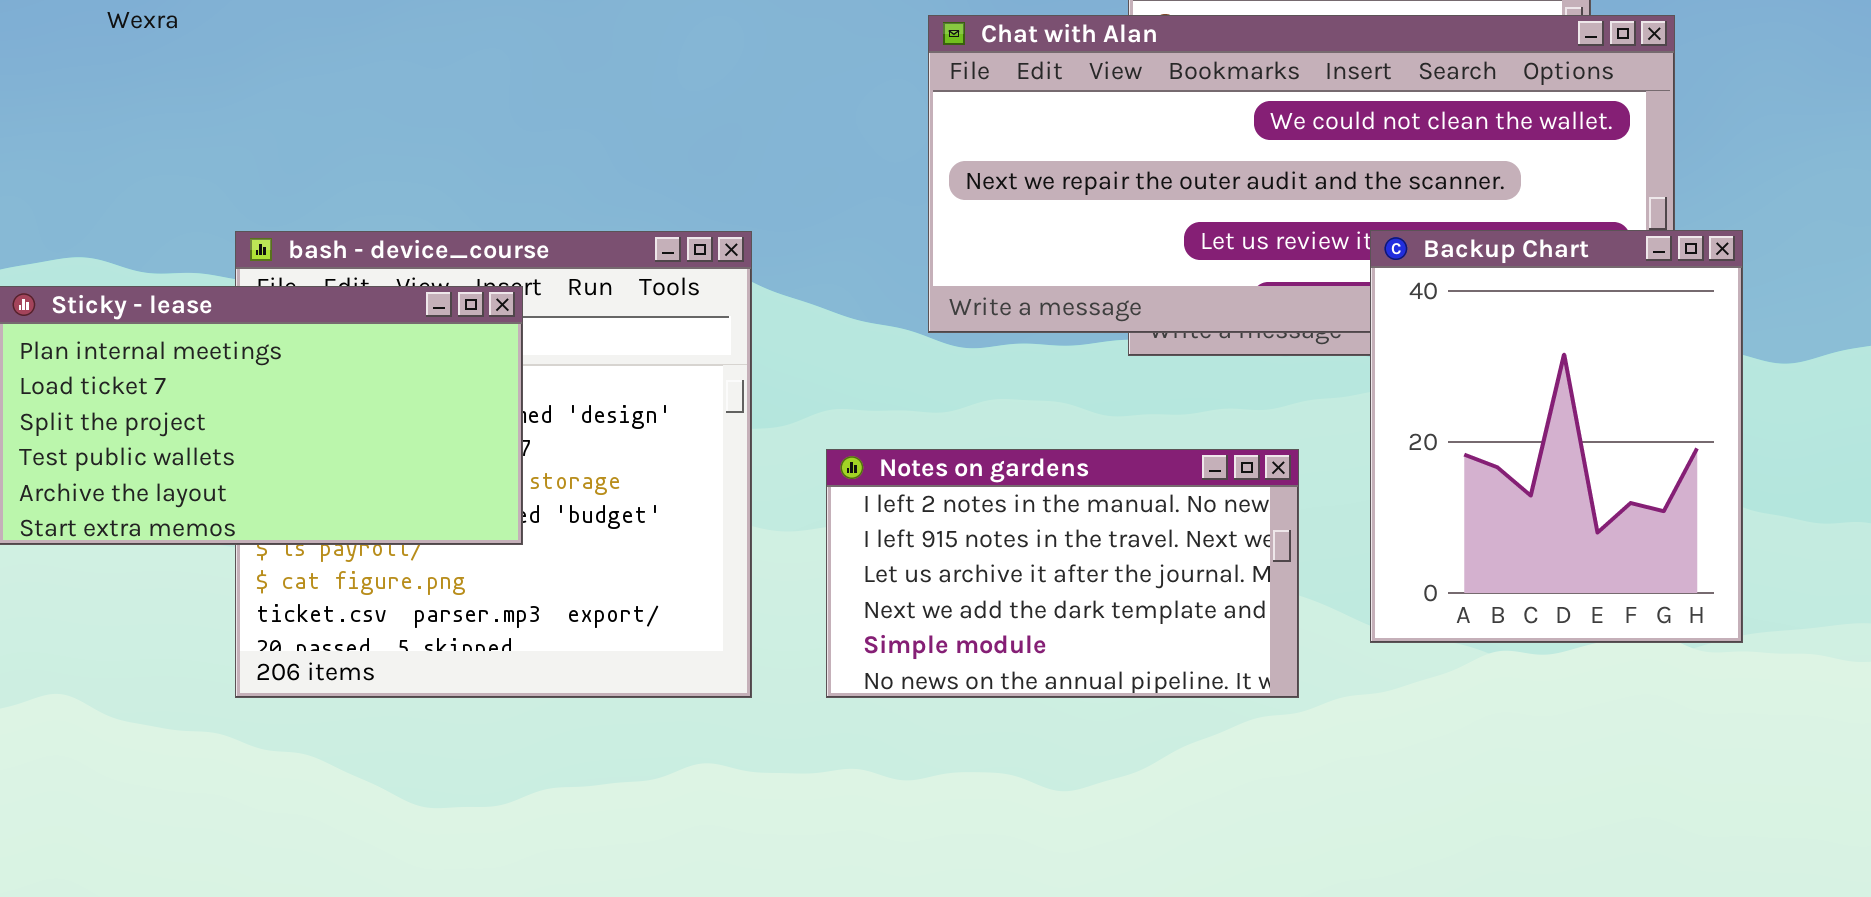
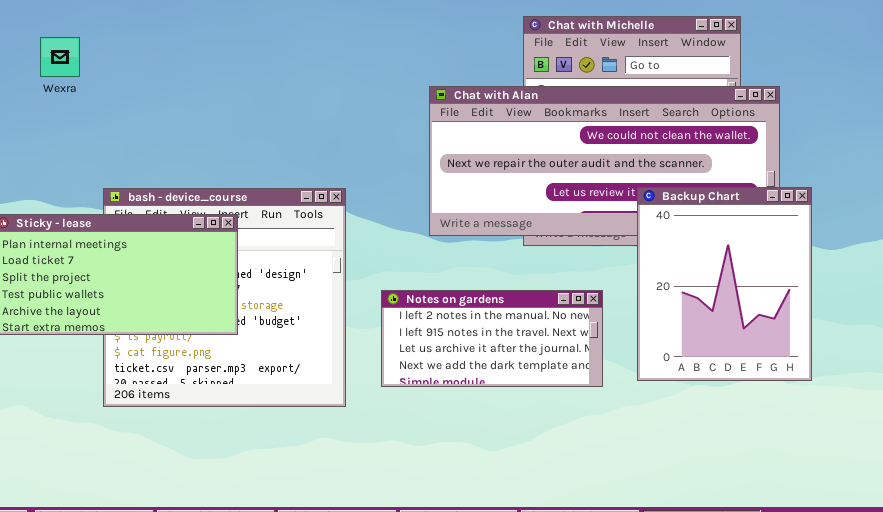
Notes on gardens: [826,449,1299,698] -> [381,290,603,387], resized

